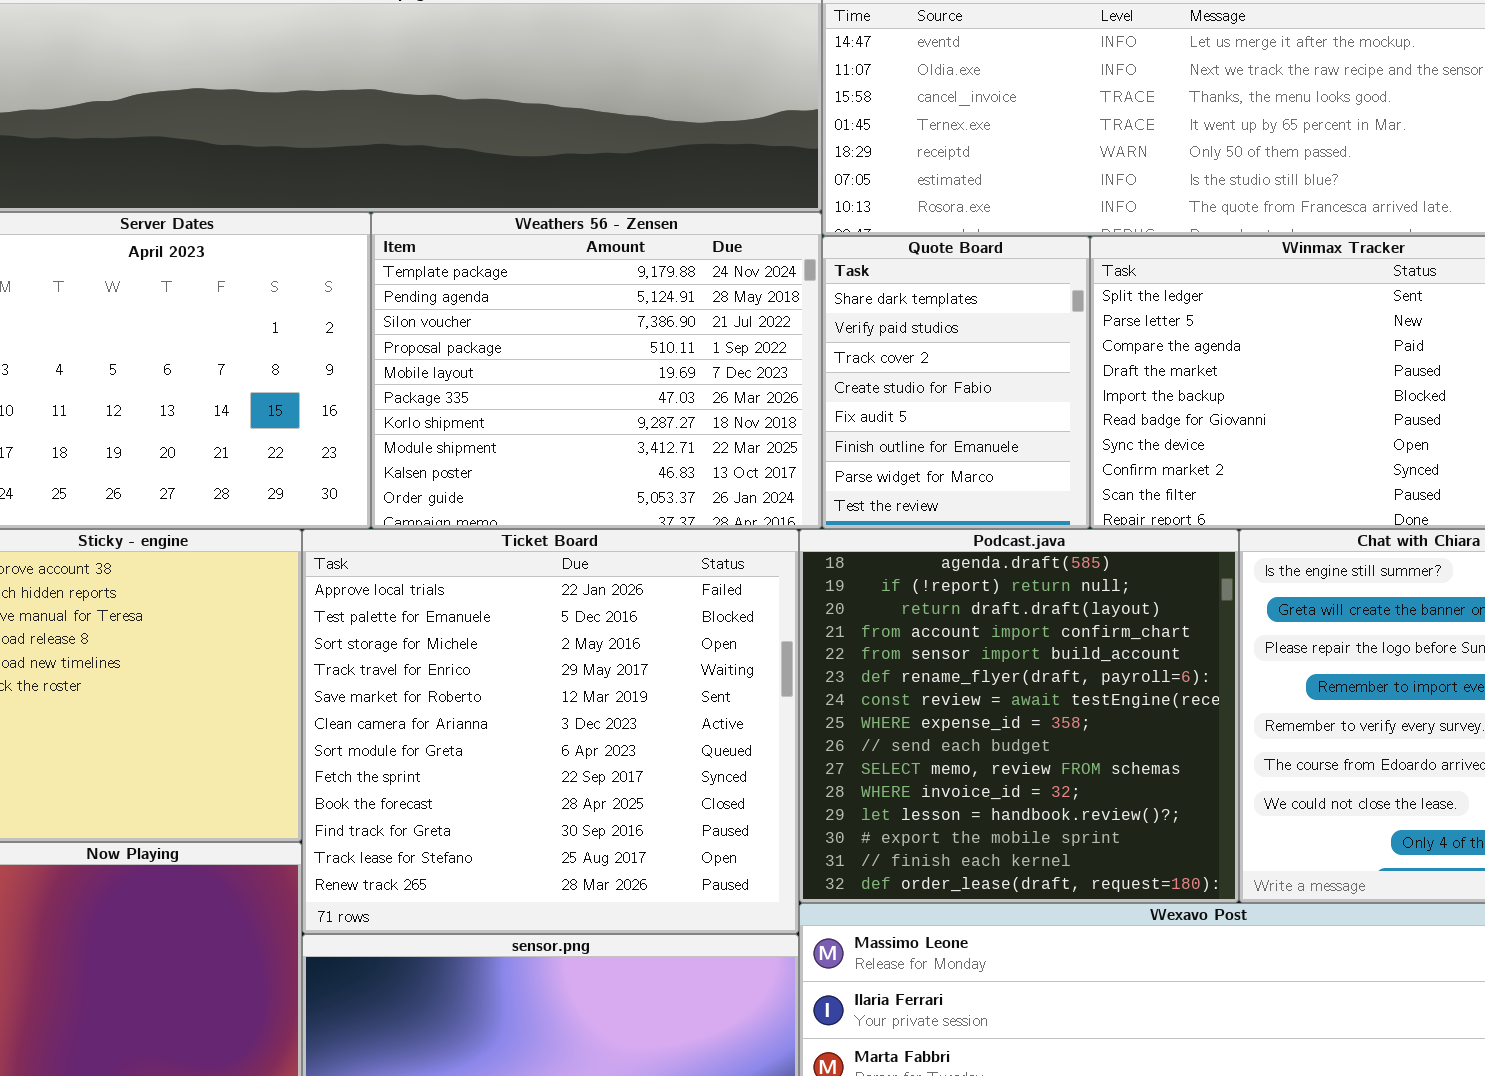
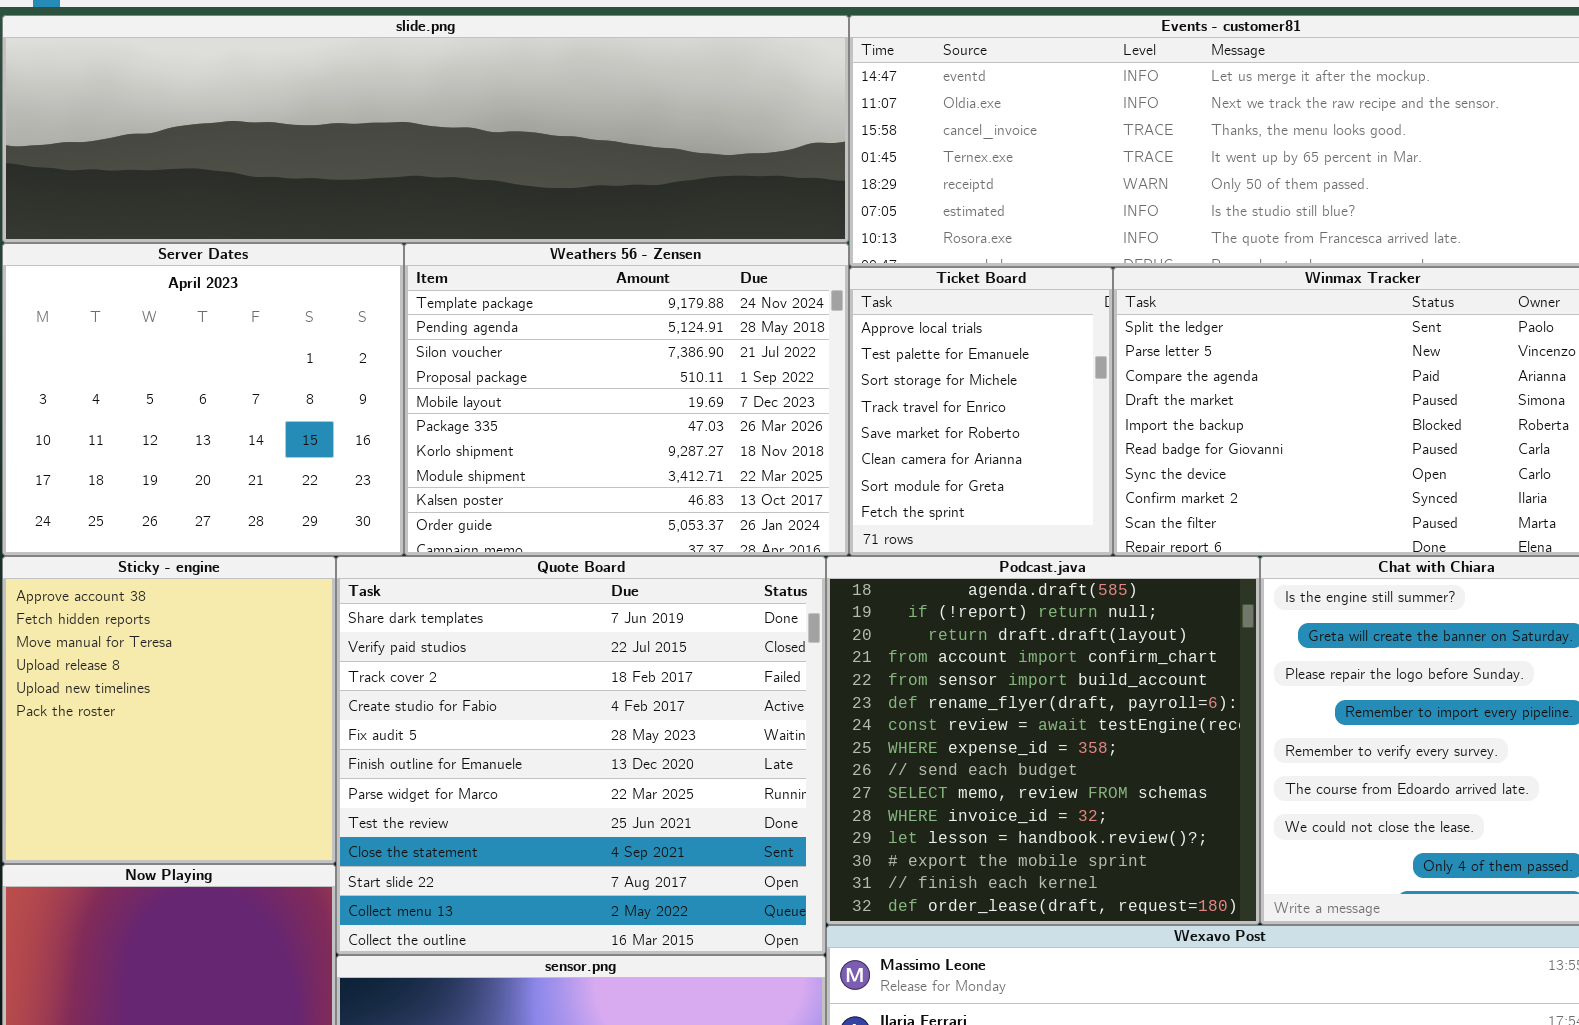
Quote Board: [822,236,1090,529] -> [336,556,826,955], moved, resized
Ticket Board: [302,529,799,934] -> [849,267,1113,556], moved, resized

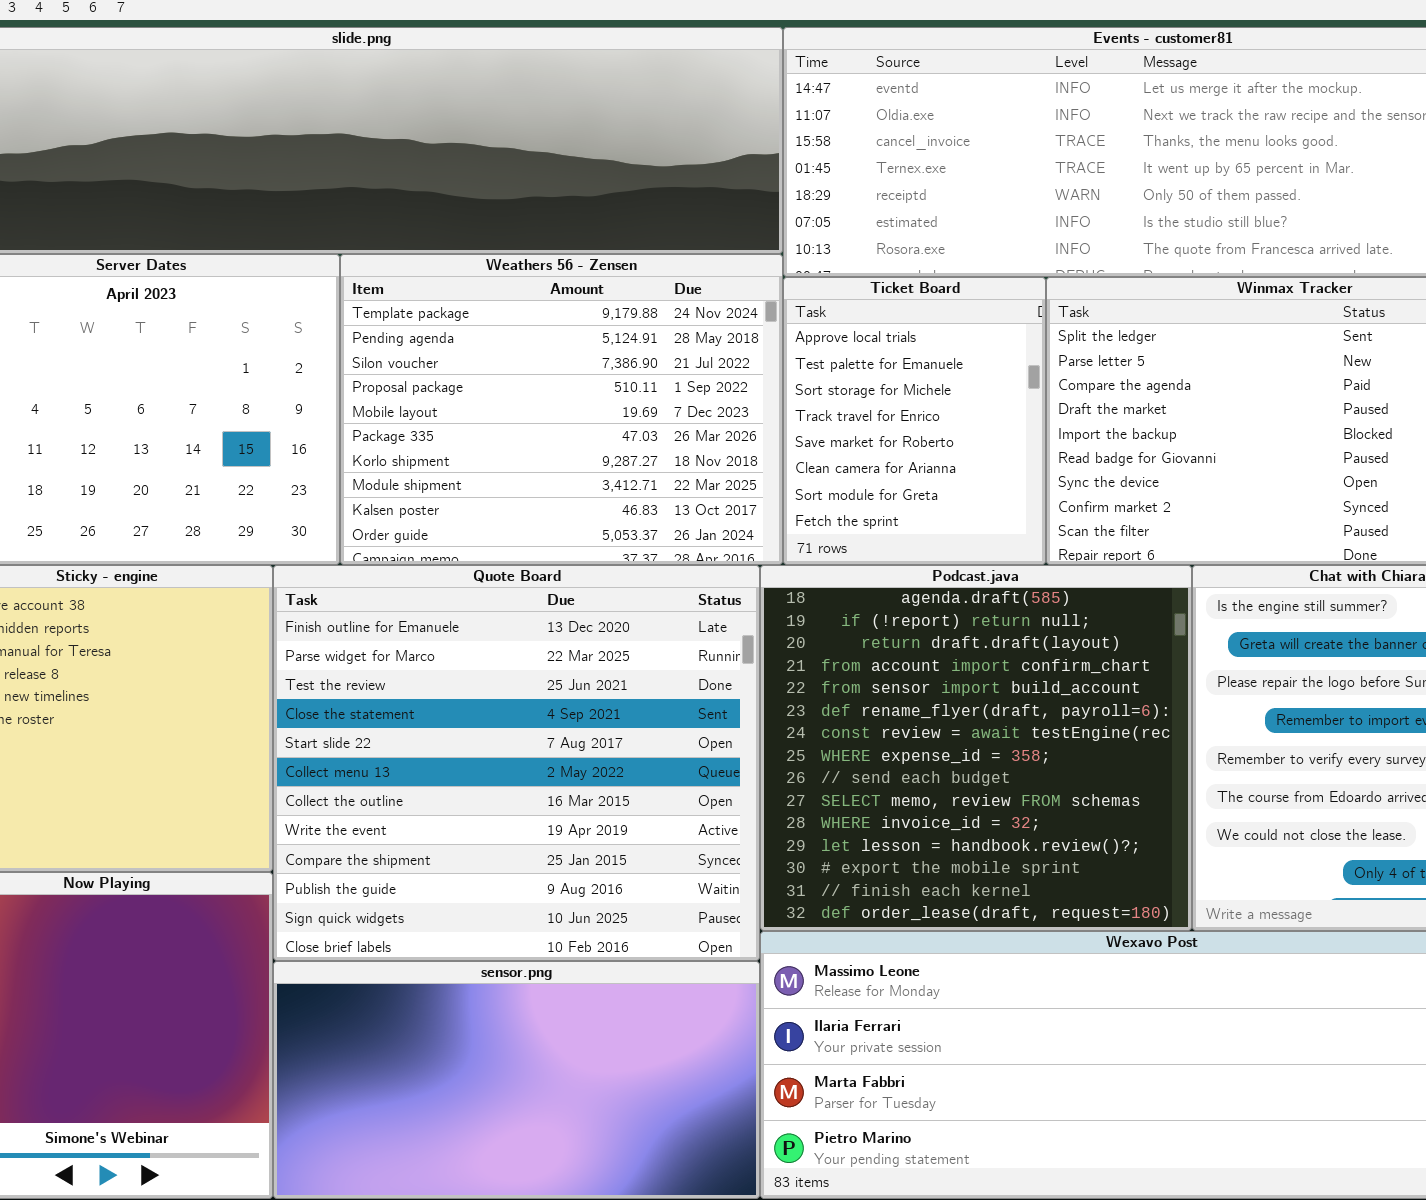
Quote Board: [336,556,826,955] -> [273,565,760,961], scrolled down 5 rows

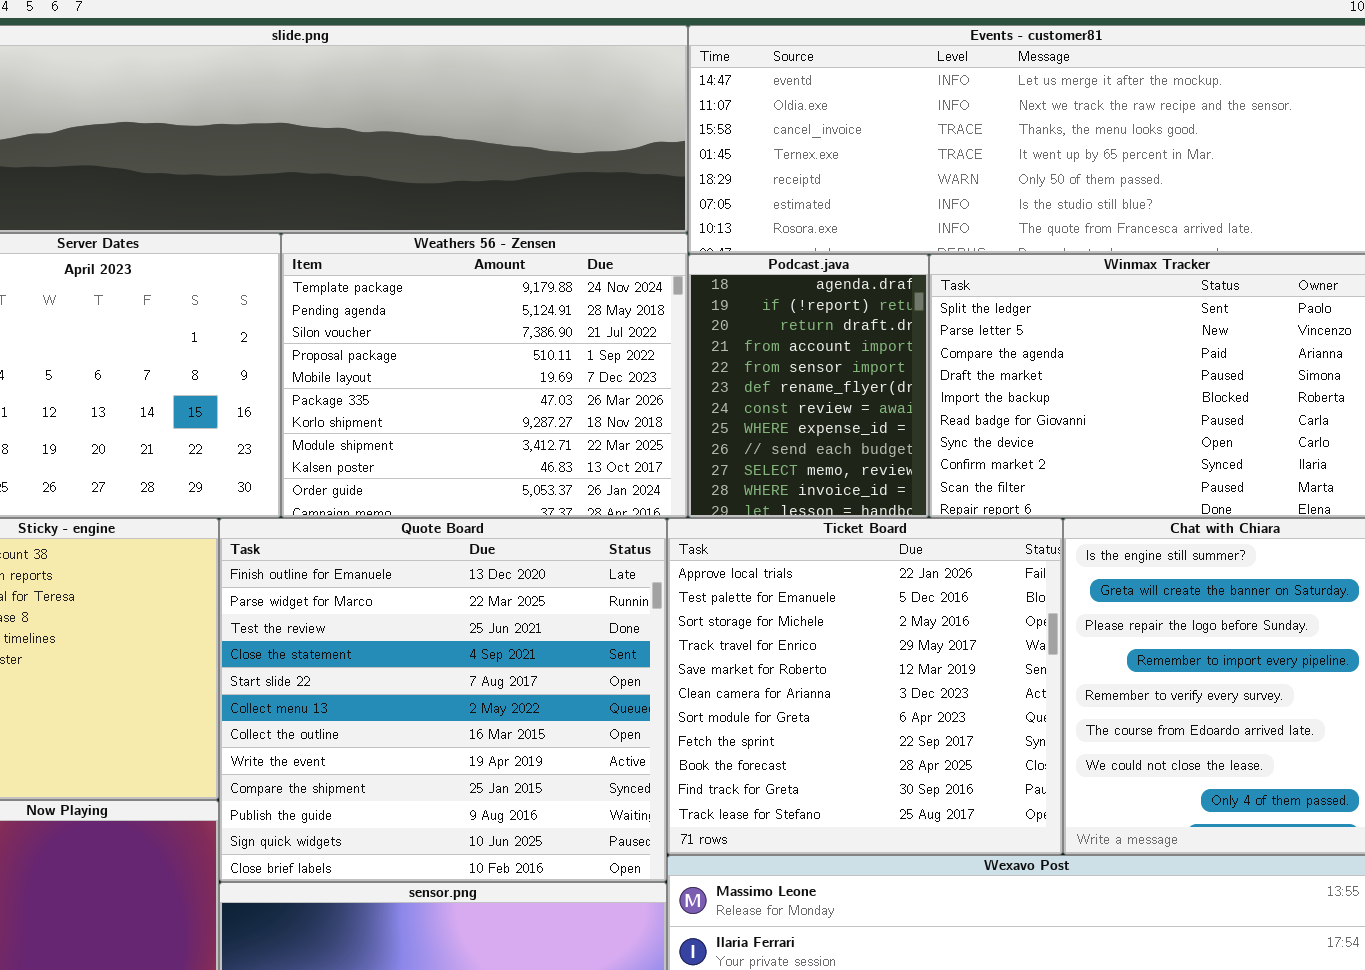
Ticket Board: [783,277,1046,565] -> [667,518,1063,855], moved, resized
Podcast.java: [760,565,1192,931] -> [688,254,929,518], moved, resized

